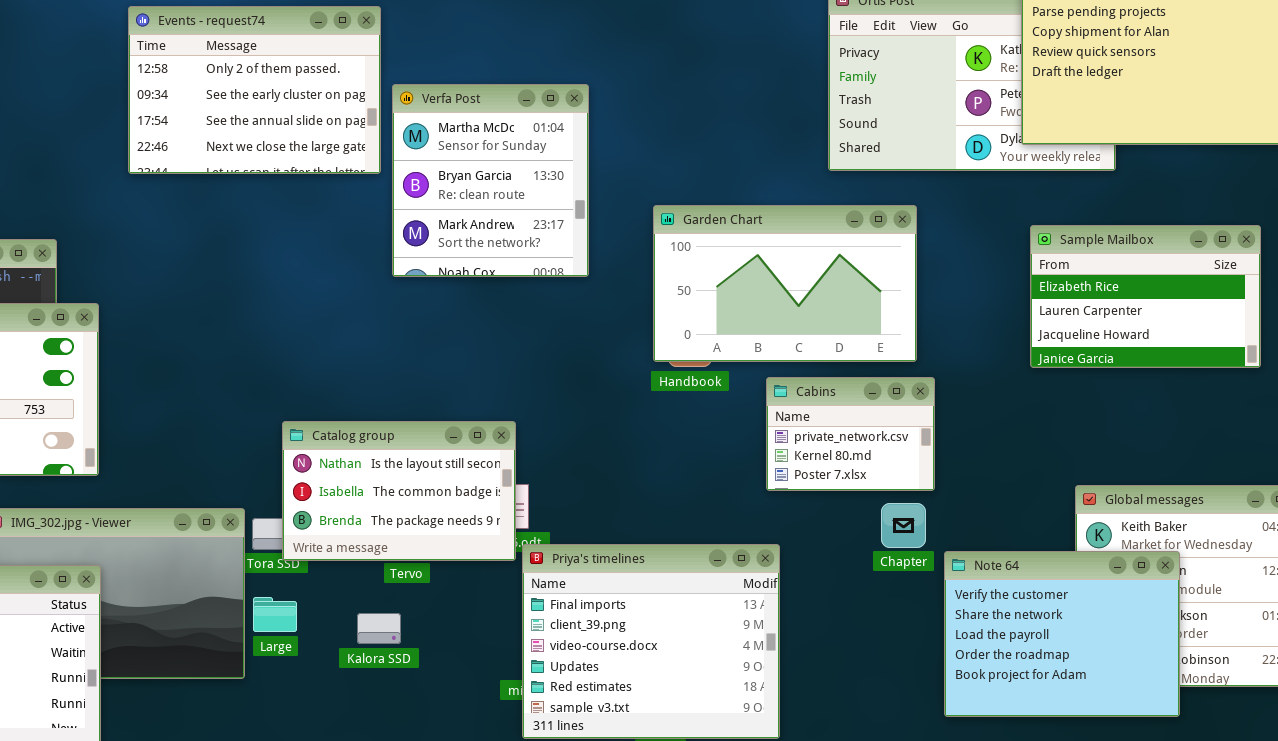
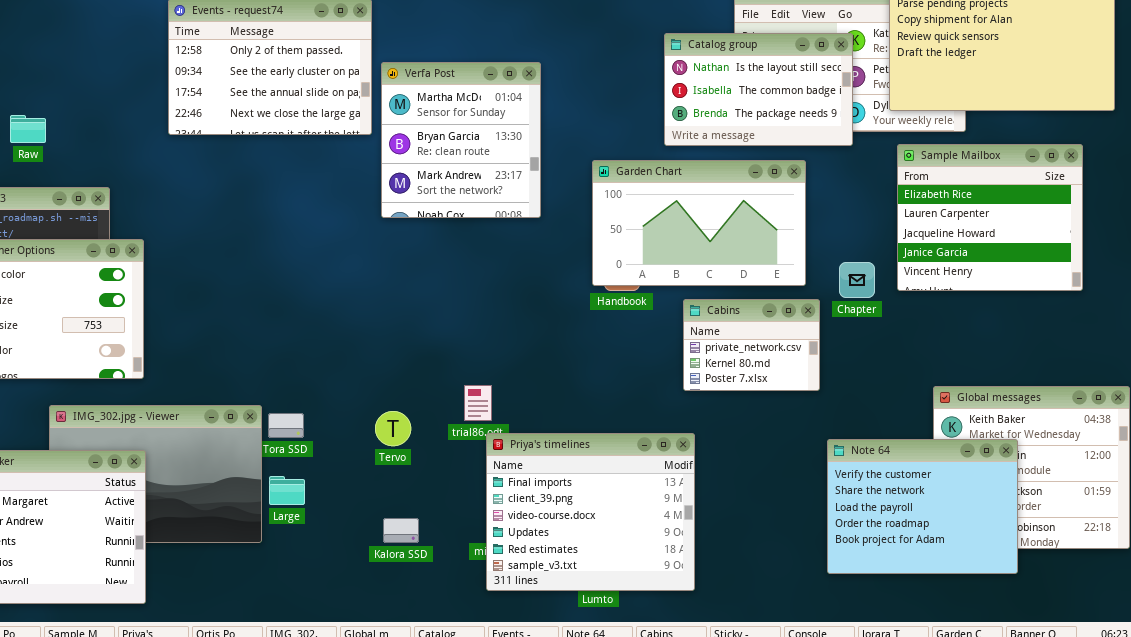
Sample Mailbox: [1030,225,1261,368] -> [897,144,1083,291], resized
Catalog group: [282,421,516,561] -> [664,33,853,146], moved
Chapter: [881,503,926,548] -> [839,262,875,298], moved
Kalora SSD: [357,613,401,644] -> [383,518,419,543], moved

